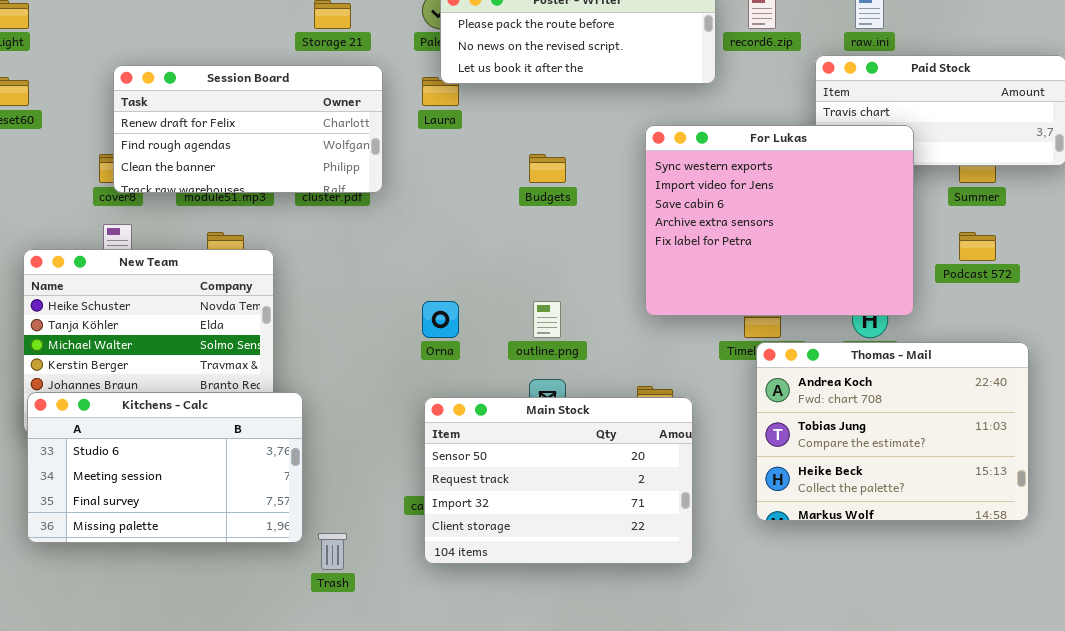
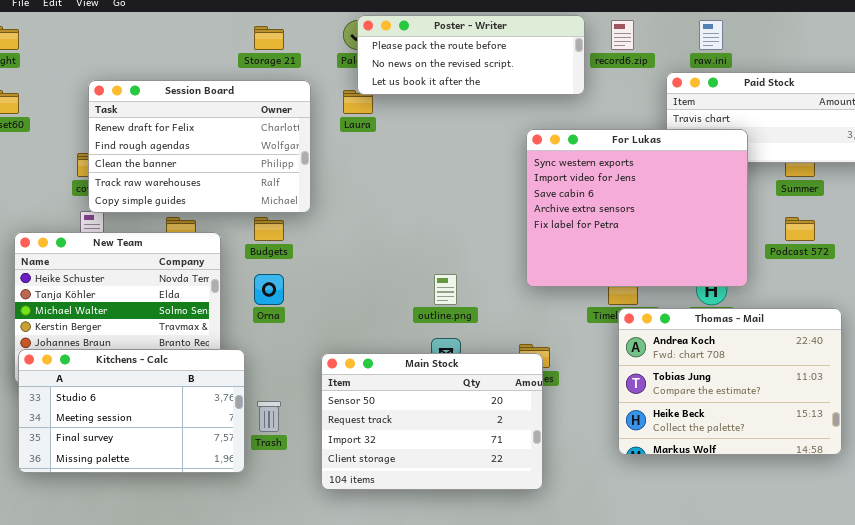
Session Board: [113,65,383,193] -> [88,80,311,213], resized
Budgets: [529,154,566,183] -> [254,217,284,241], moved
Orna: [422,301,459,338] -> [254,274,284,305], moved
Main Stock: [424,397,693,564] -> [321,353,543,490], moved
Trash: [318,533,347,570] -> [257,401,281,432], moved

